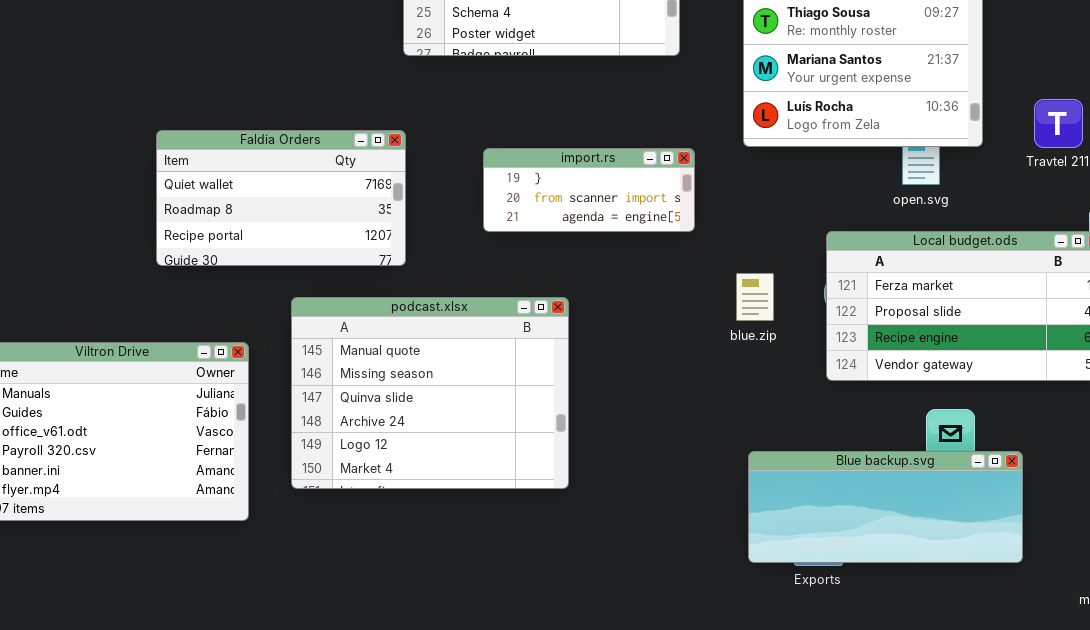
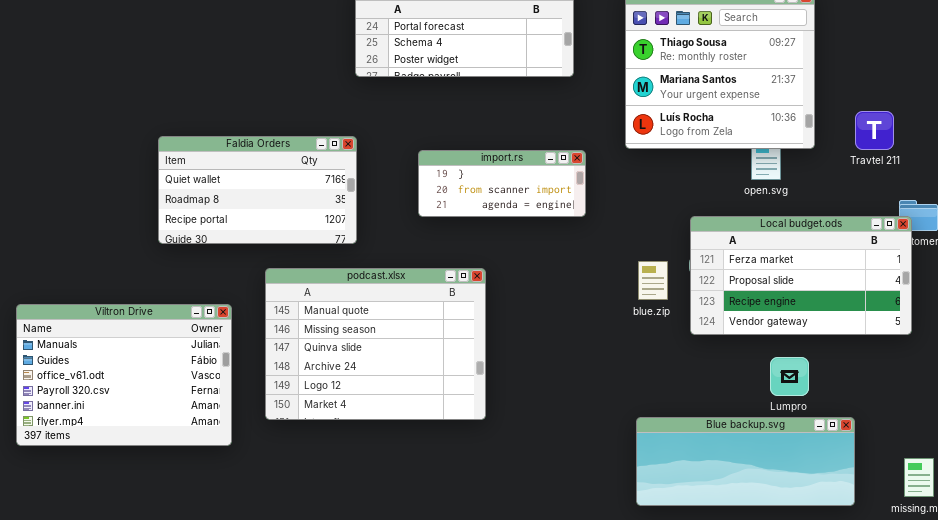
blue.zip: [736,273,774,321] -> [638,261,668,300], moved
Blue backup.svg: [748,451,1023,563] -> [636,417,855,506], moved

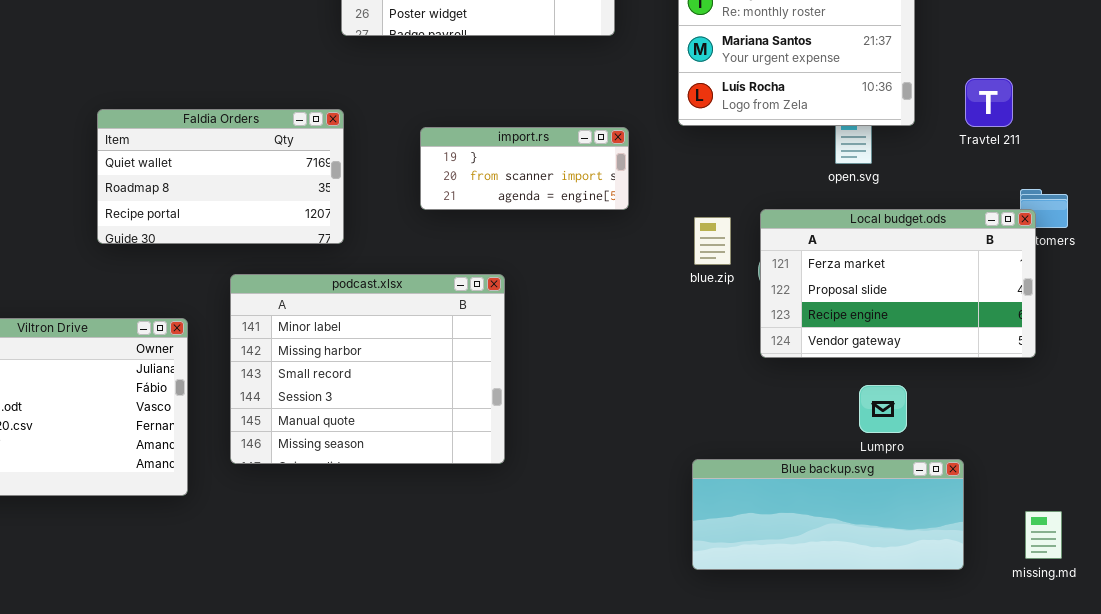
blue.zip: [638,261,668,300] -> [694,217,731,265], moved
podcast.xlsx: [265,268,486,420] -> [230,274,505,464], scrolled up 4 rows

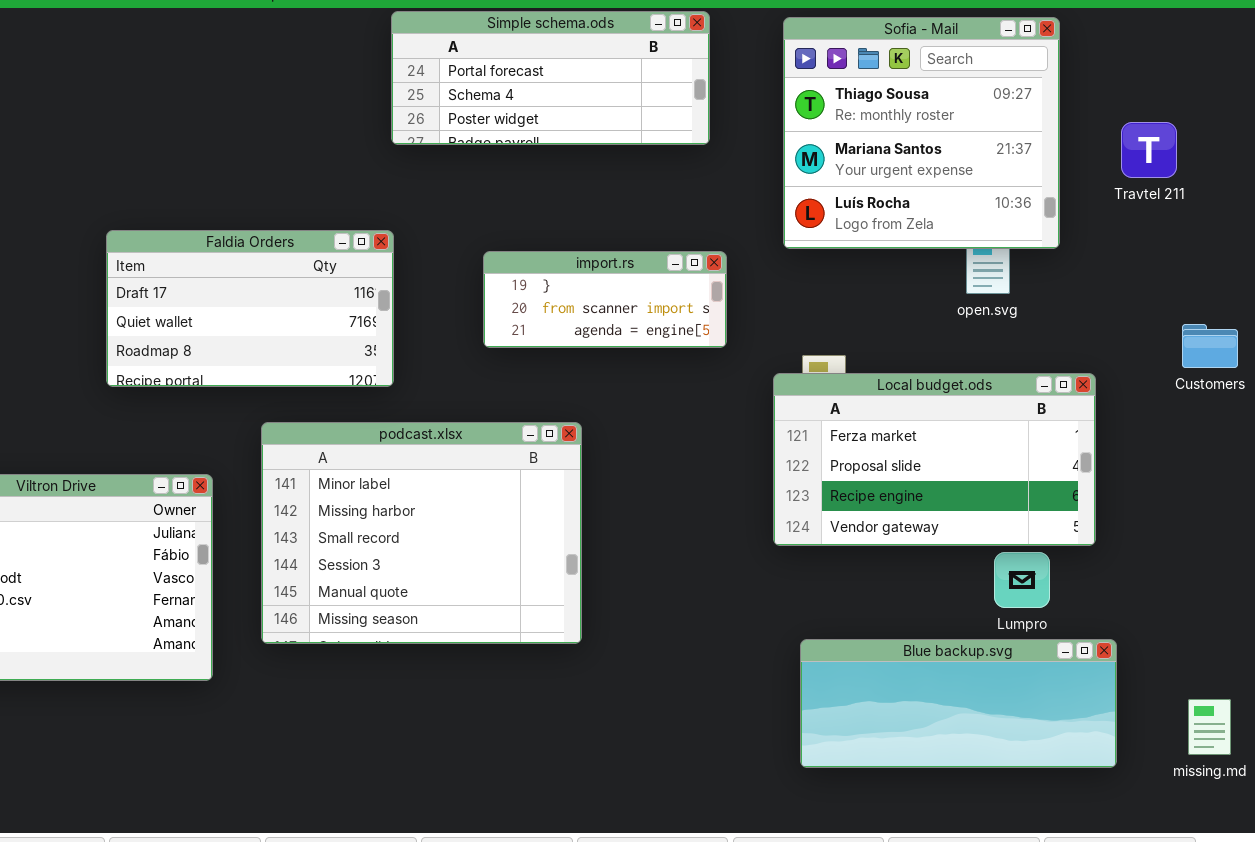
Travtel 211: [965,78,1013,127] -> [1121,122,1177,178], moved
Faldia Orders: [97,109,344,244] -> [106,230,394,387], scrolled up 1 row
Local budget.ods: [760,209,1036,358] -> [773,373,1096,546], moved

